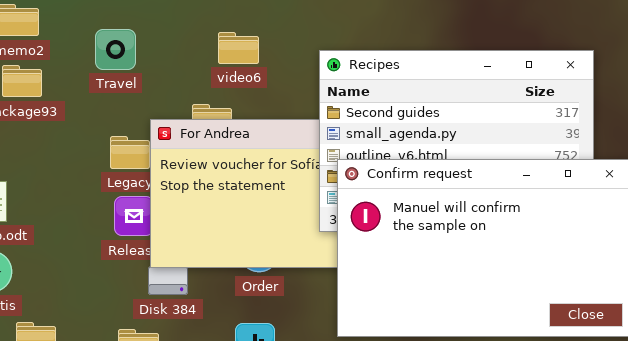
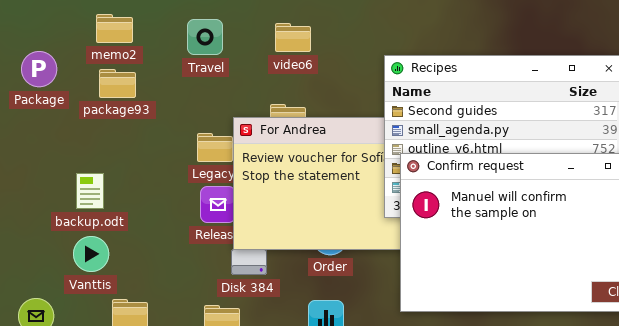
Travel: [95,29,136,70] -> [187,19,223,55], moved
video6: [218,32,259,64] -> [275,23,311,52], moved

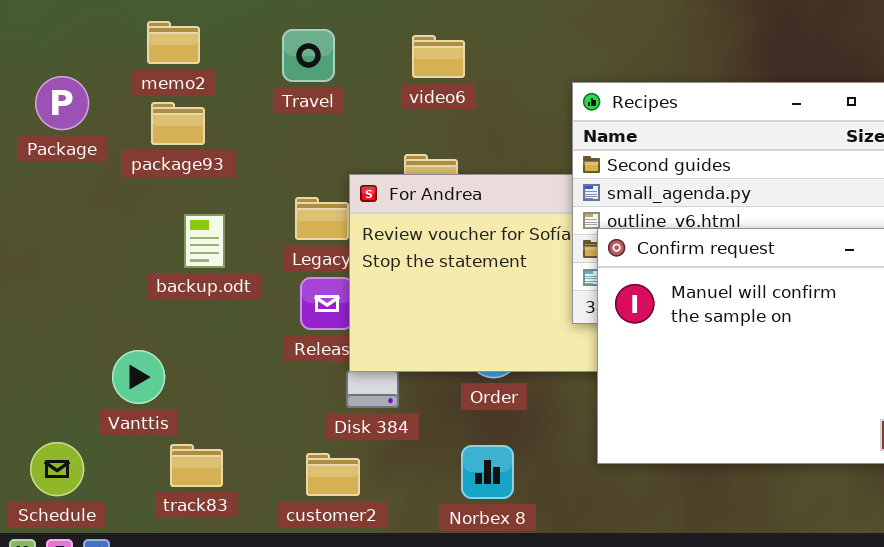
backup.odt: [76,173,104,209] -> [184,214,225,268], moved

